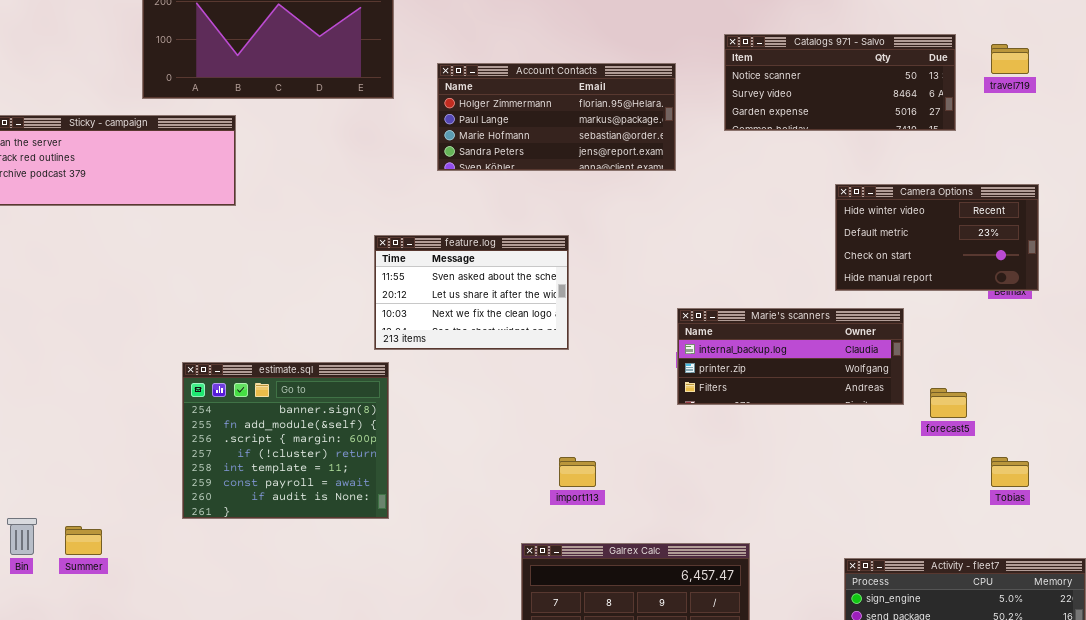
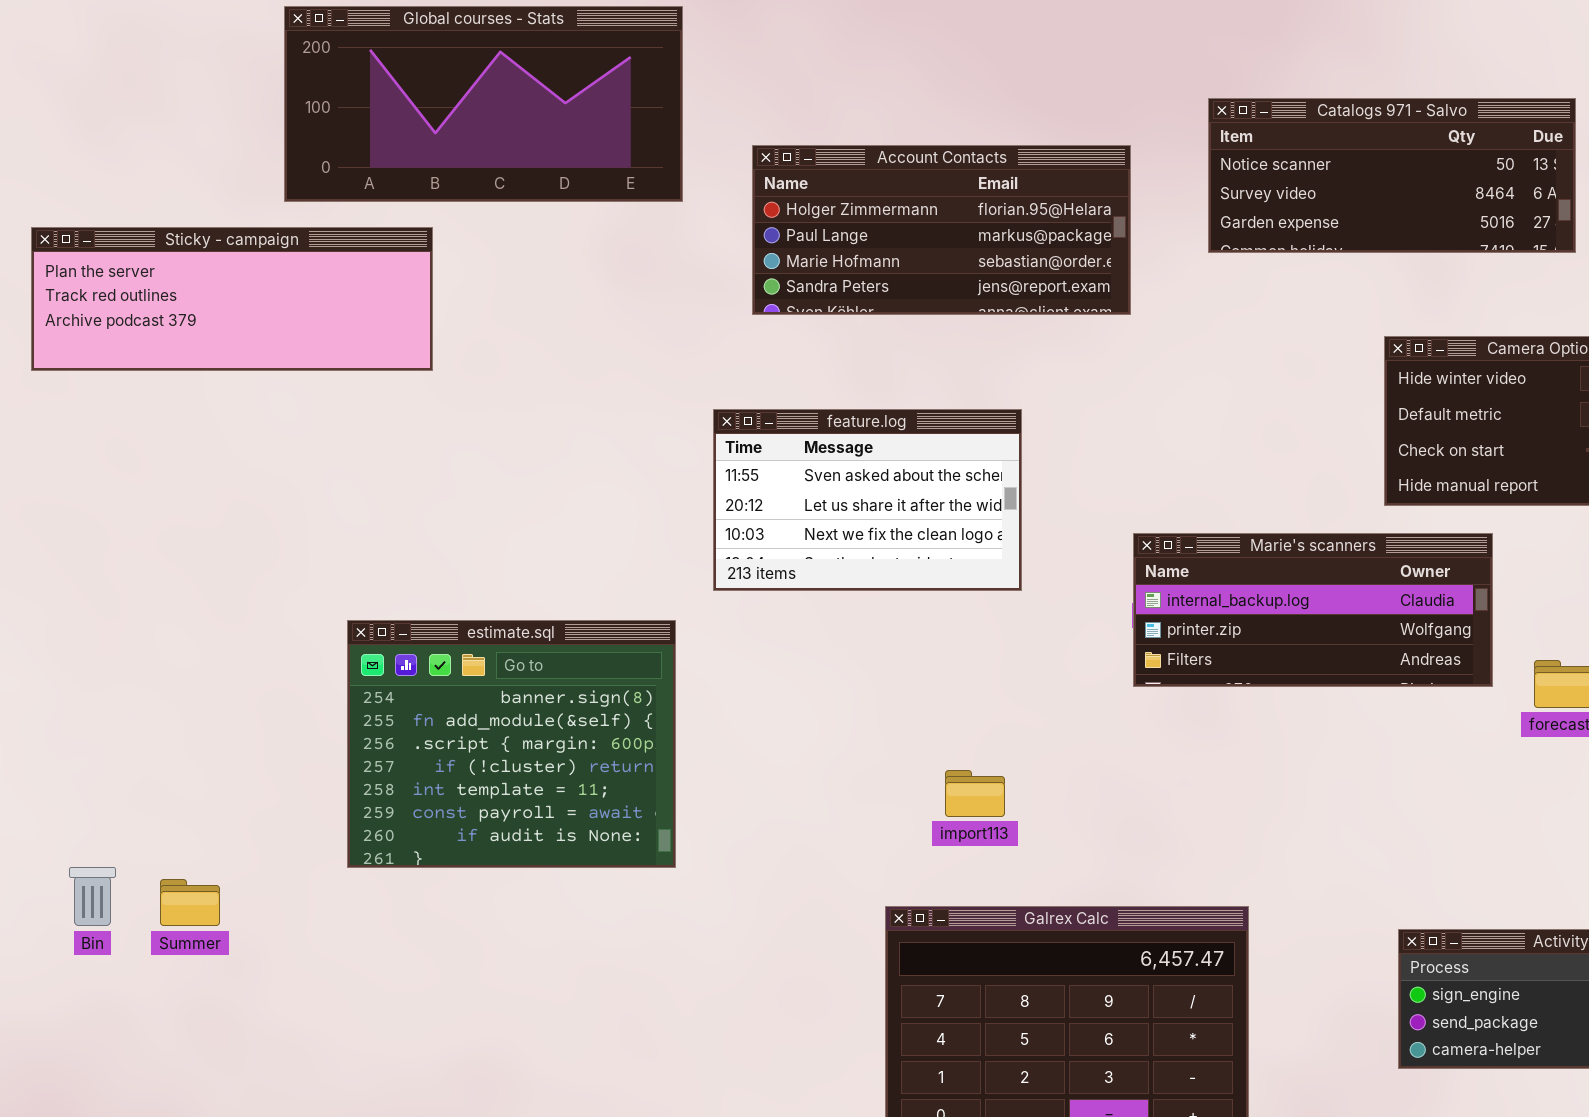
feature.log: [374,235,569,350] -> [713,409,1022,591], moved

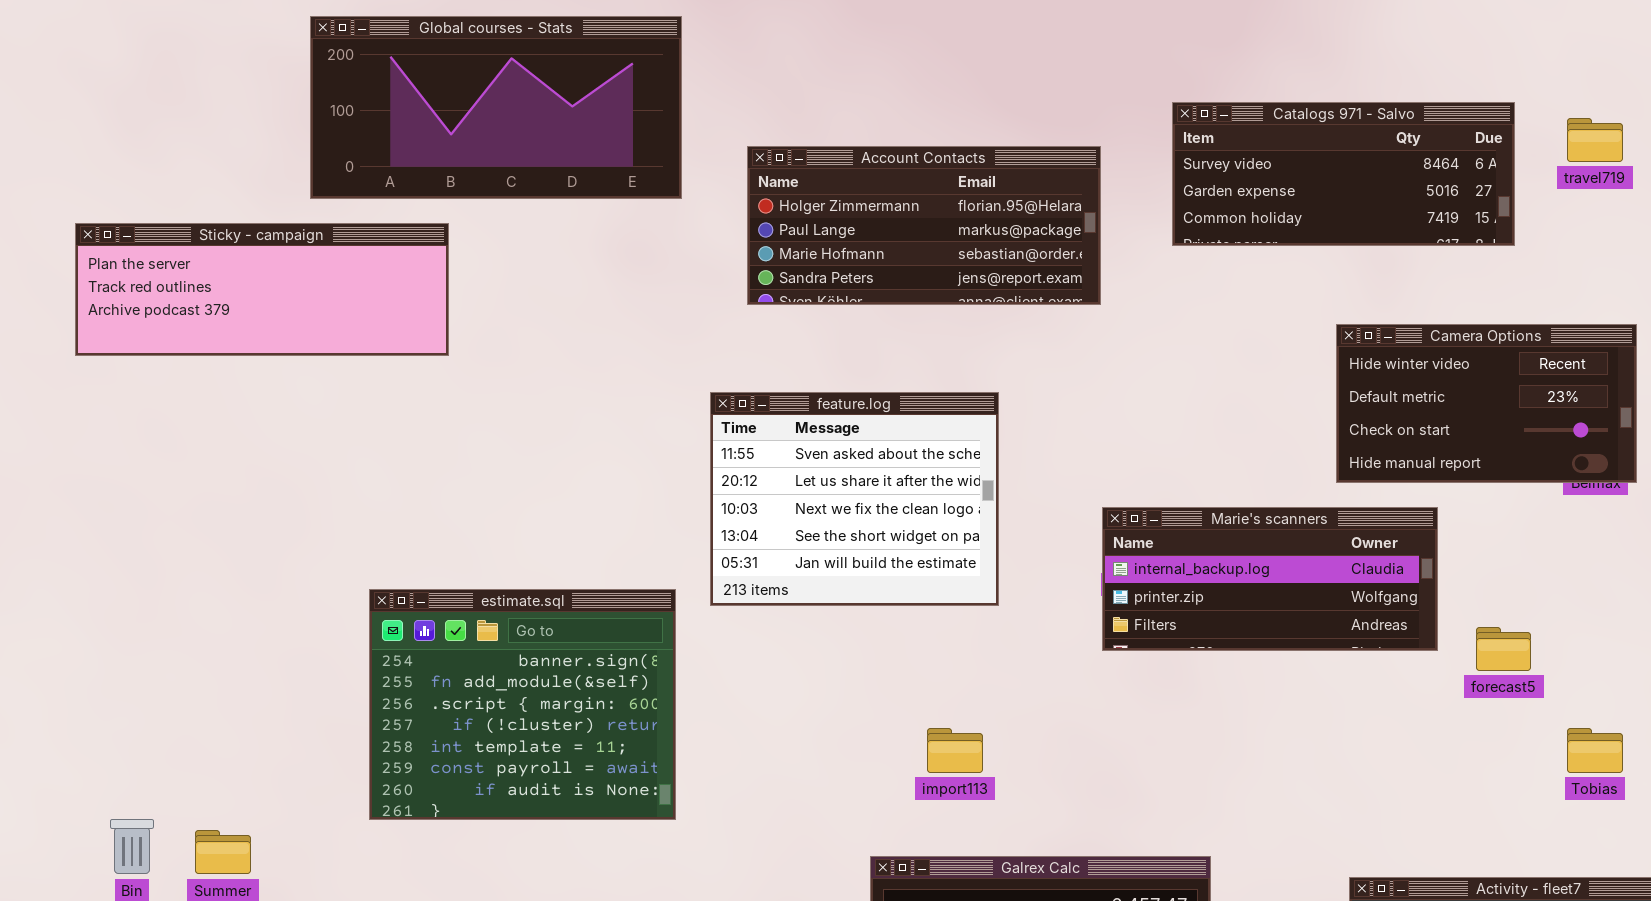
Catalogs 971 - Salvo: [1208,98,1576,253] -> [1172,102,1515,246], scrolled down 1 row
feature.log: [713,409,1022,591] -> [710,392,999,606], resized

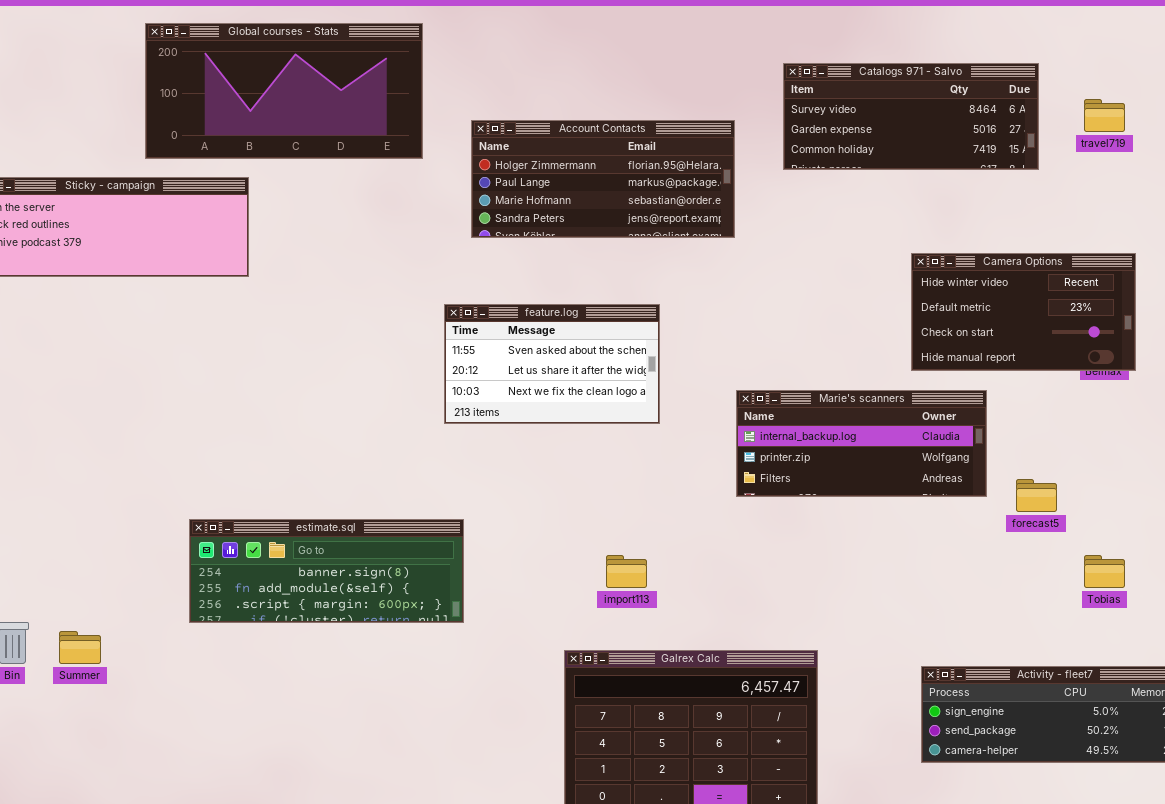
Catalogs 971 - Salvo: [1172,102,1515,246] -> [783,63,1039,170], moved
feature.log: [710,392,999,606] -> [444,304,660,424], resized
estimate.sql: [369,589,676,820] -> [189,519,464,623], resized

